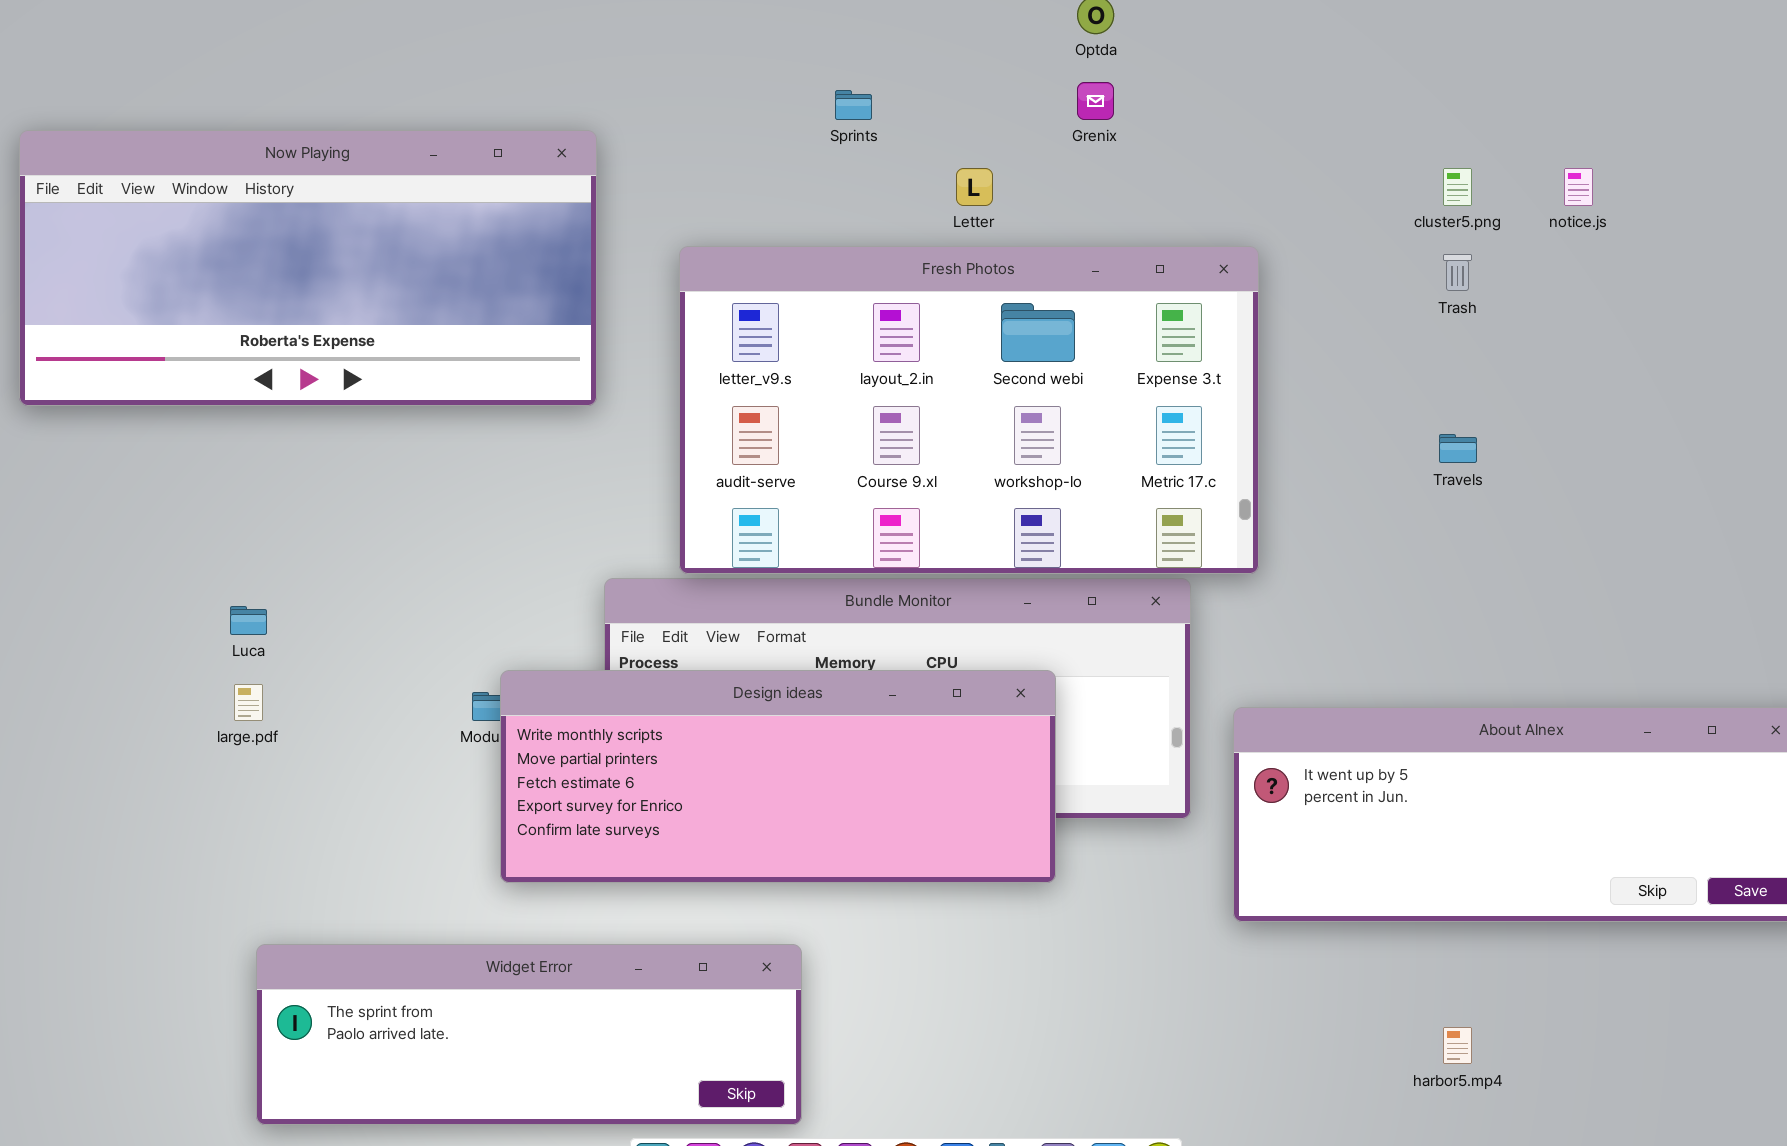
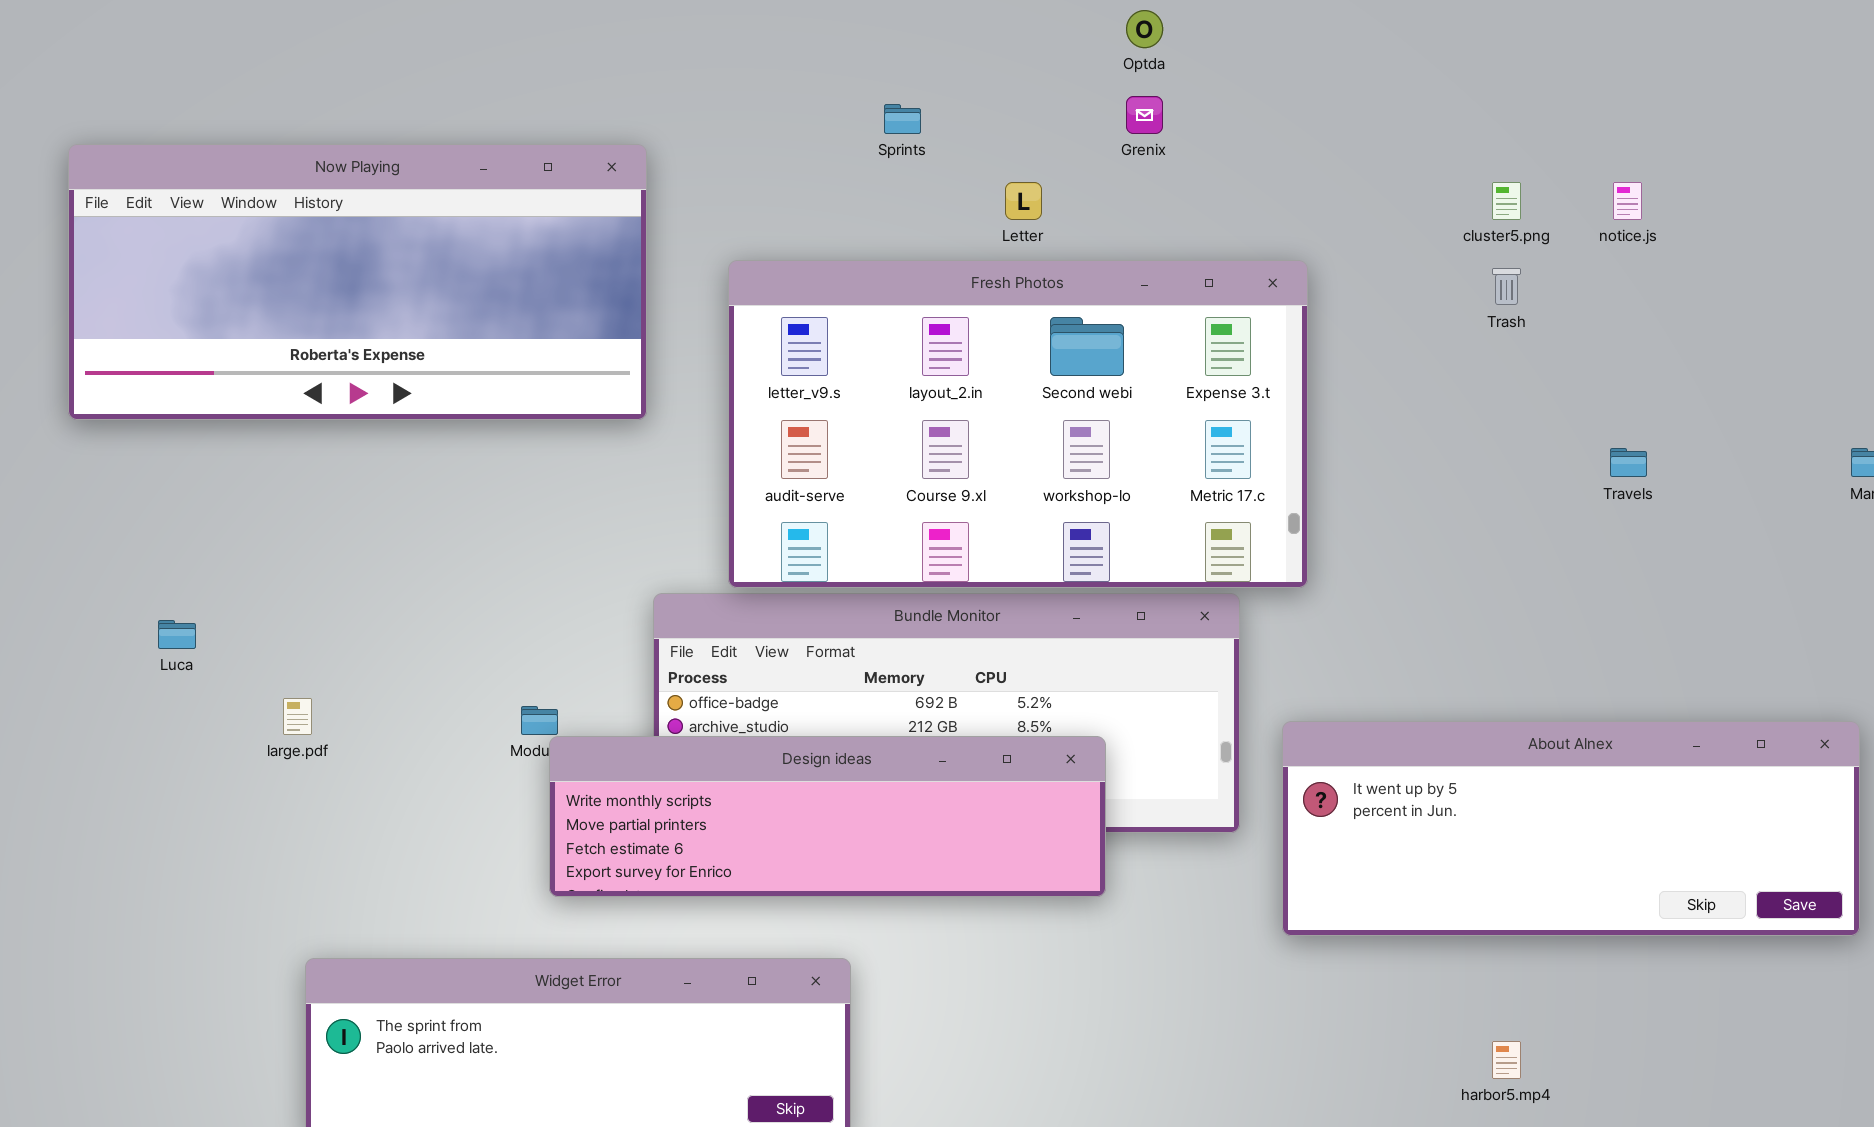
Travels: [1439,434,1477,463] -> [1610,448,1647,477], moved
Luca: [230,606,267,635] -> [158,620,196,649], moved
Design ideas: [500,670,1056,883] -> [549,736,1106,897], resized

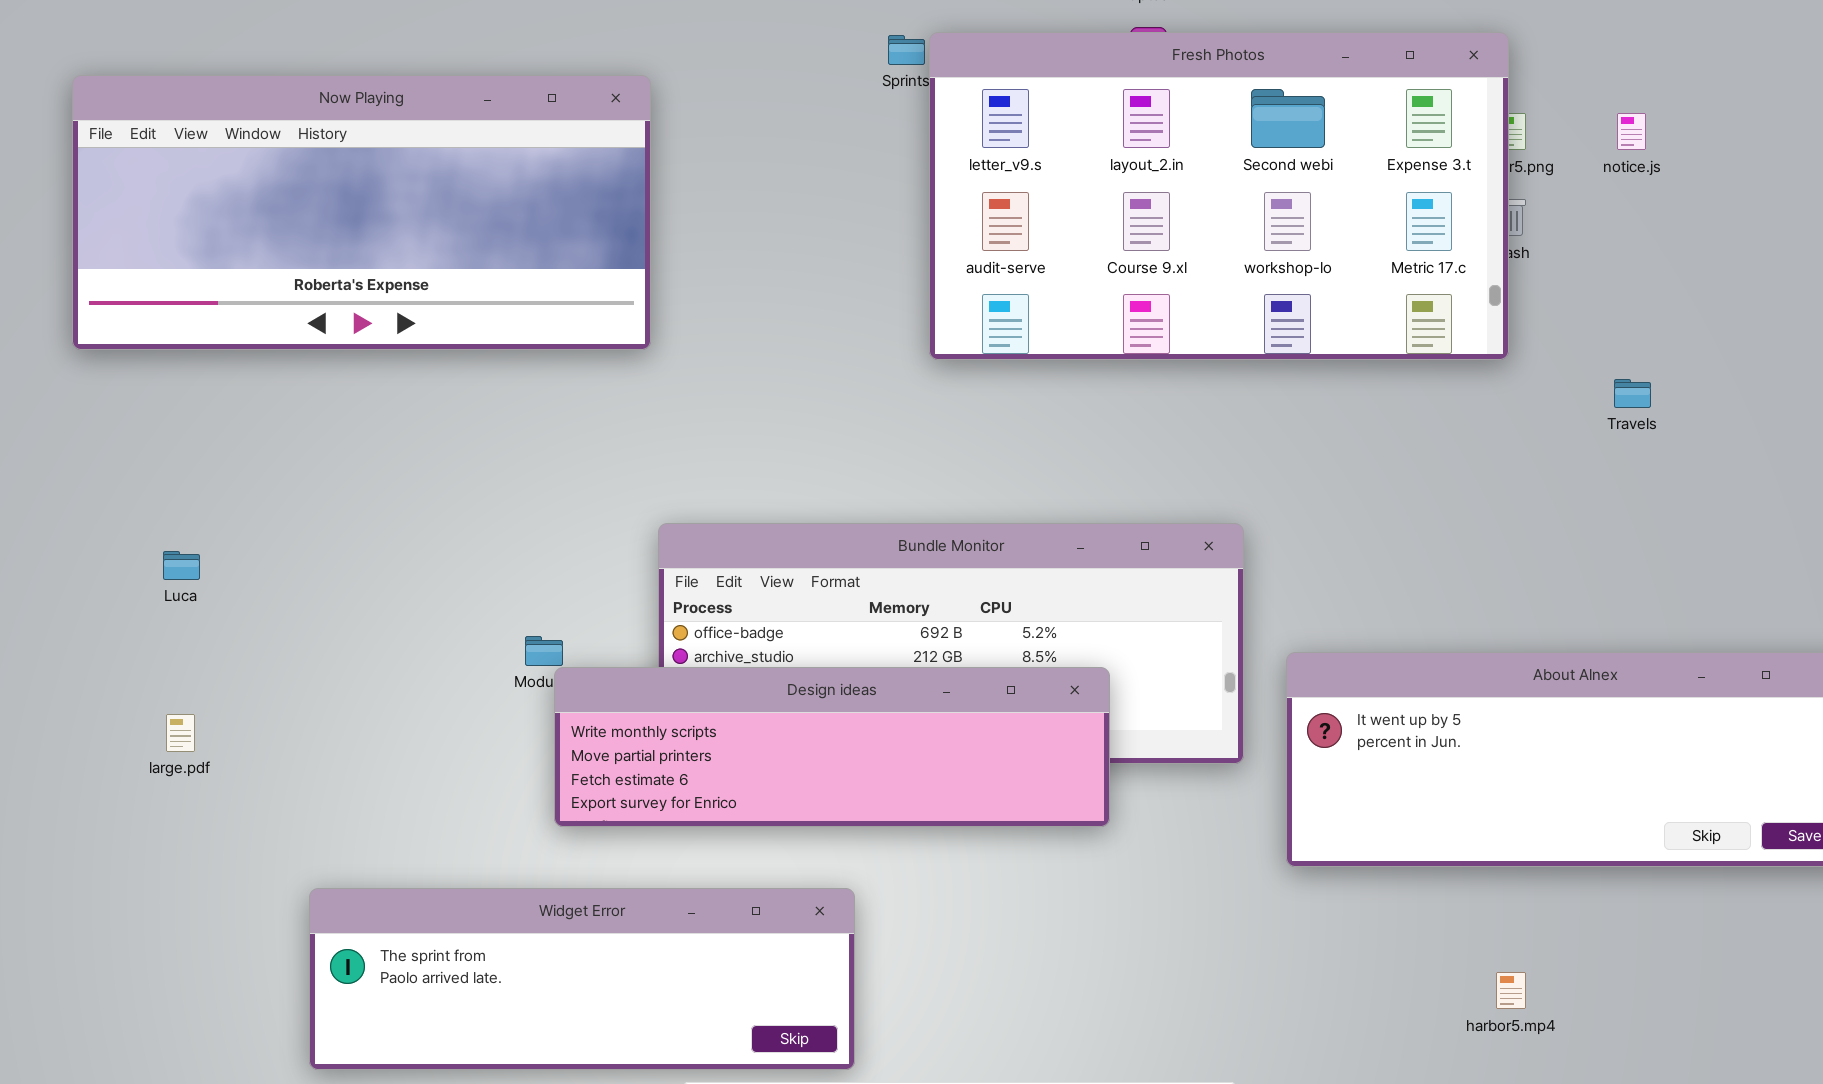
Fresh Photos: [728,260,1308,588] -> [929,32,1509,360], moved
large.pdf: [283,698,312,735] -> [166,714,195,752], moved

